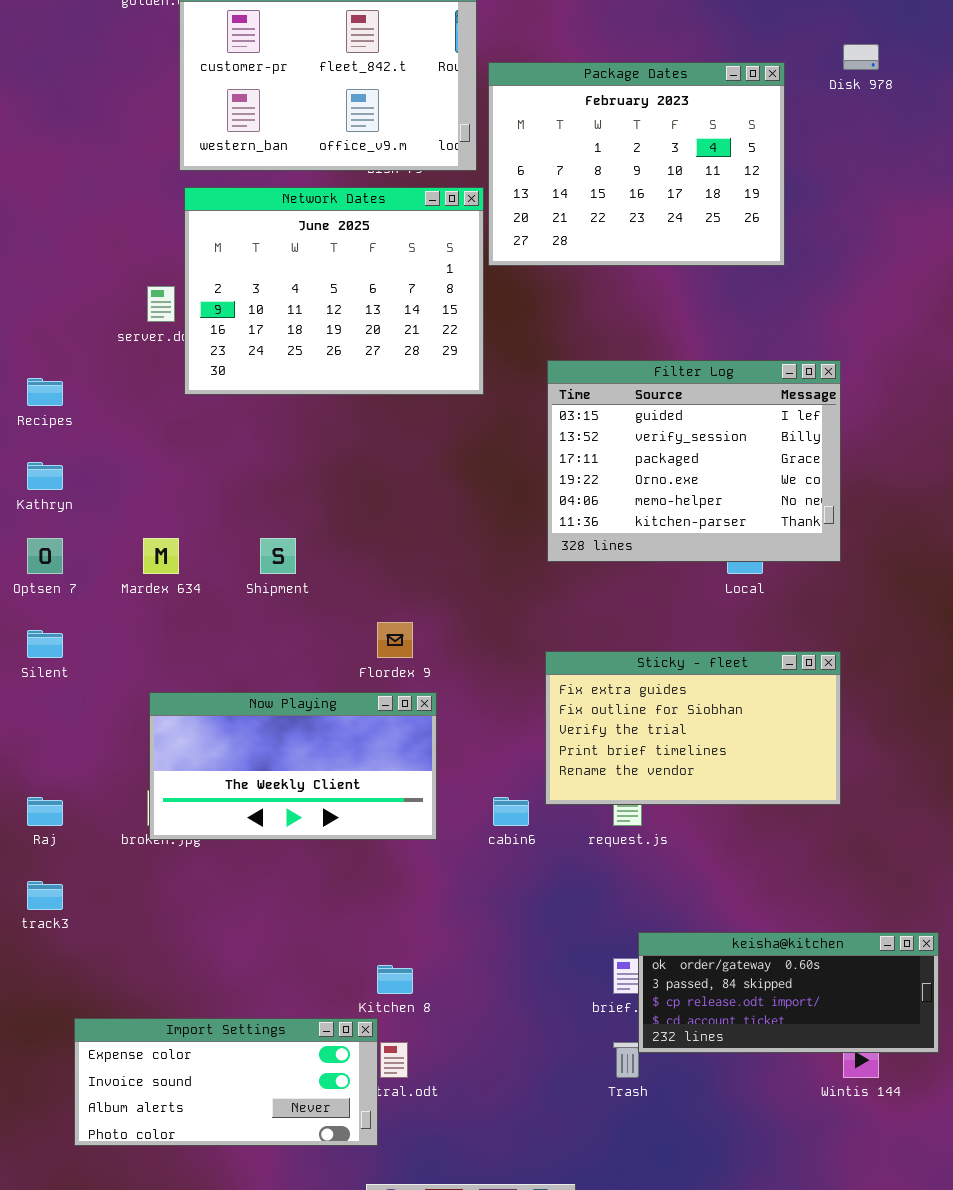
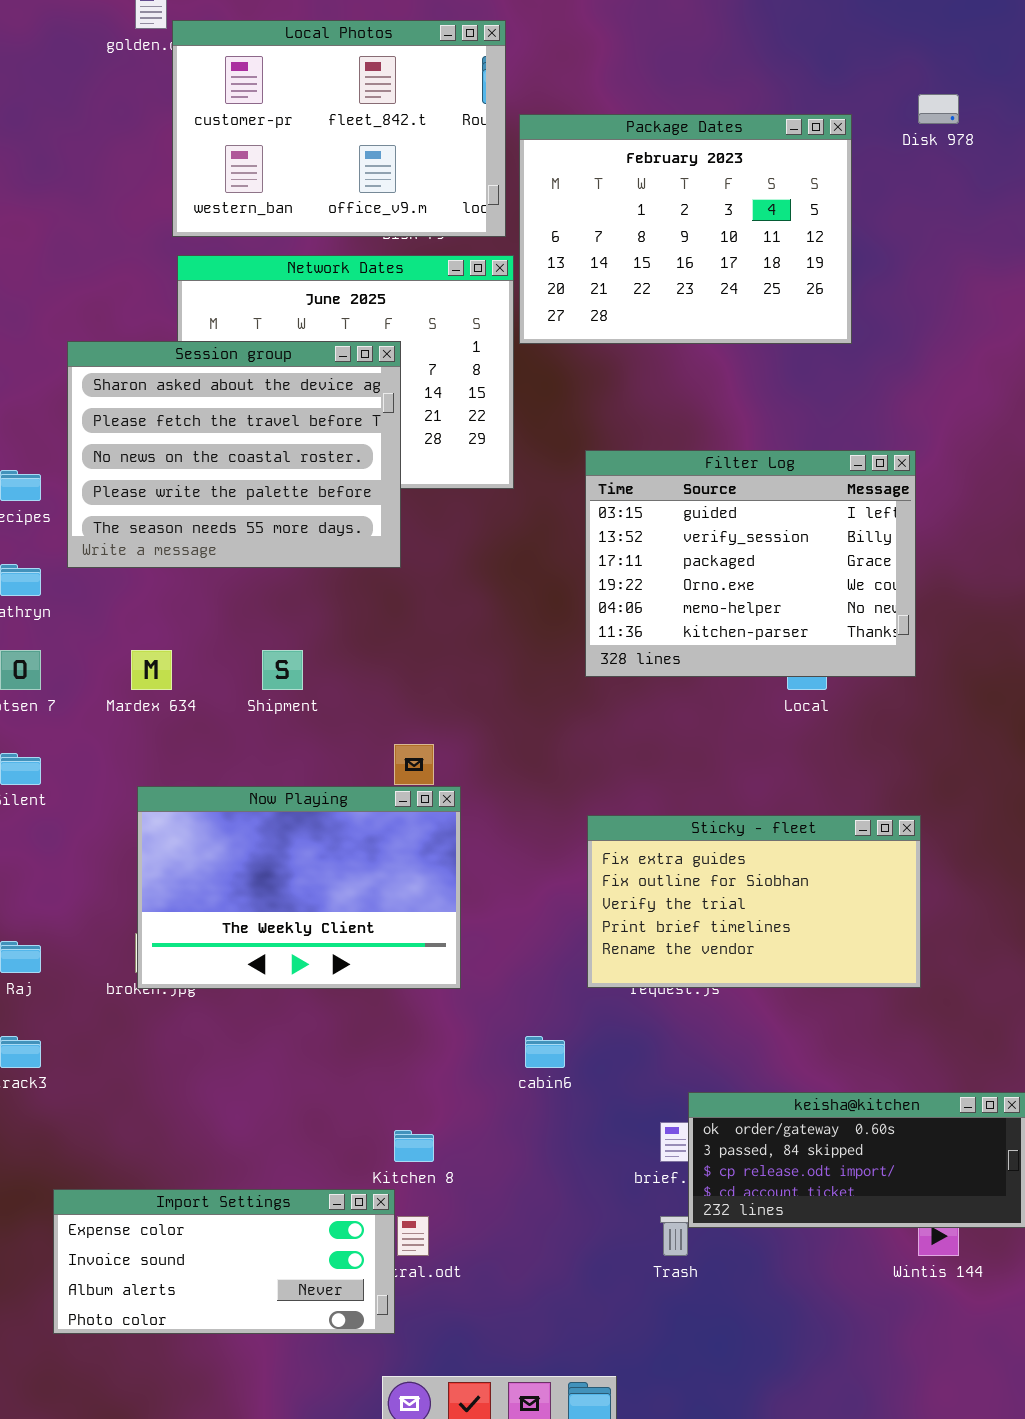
Session group: none -> [67,341,401,568], opened
Sticky - fleet: [545,651,841,805] -> [587,815,921,988], moved
Now Playing: [149,692,437,840] -> [137,786,461,989], resized
cabin6: [493,797,529,826] -> [525,1036,565,1068], moved

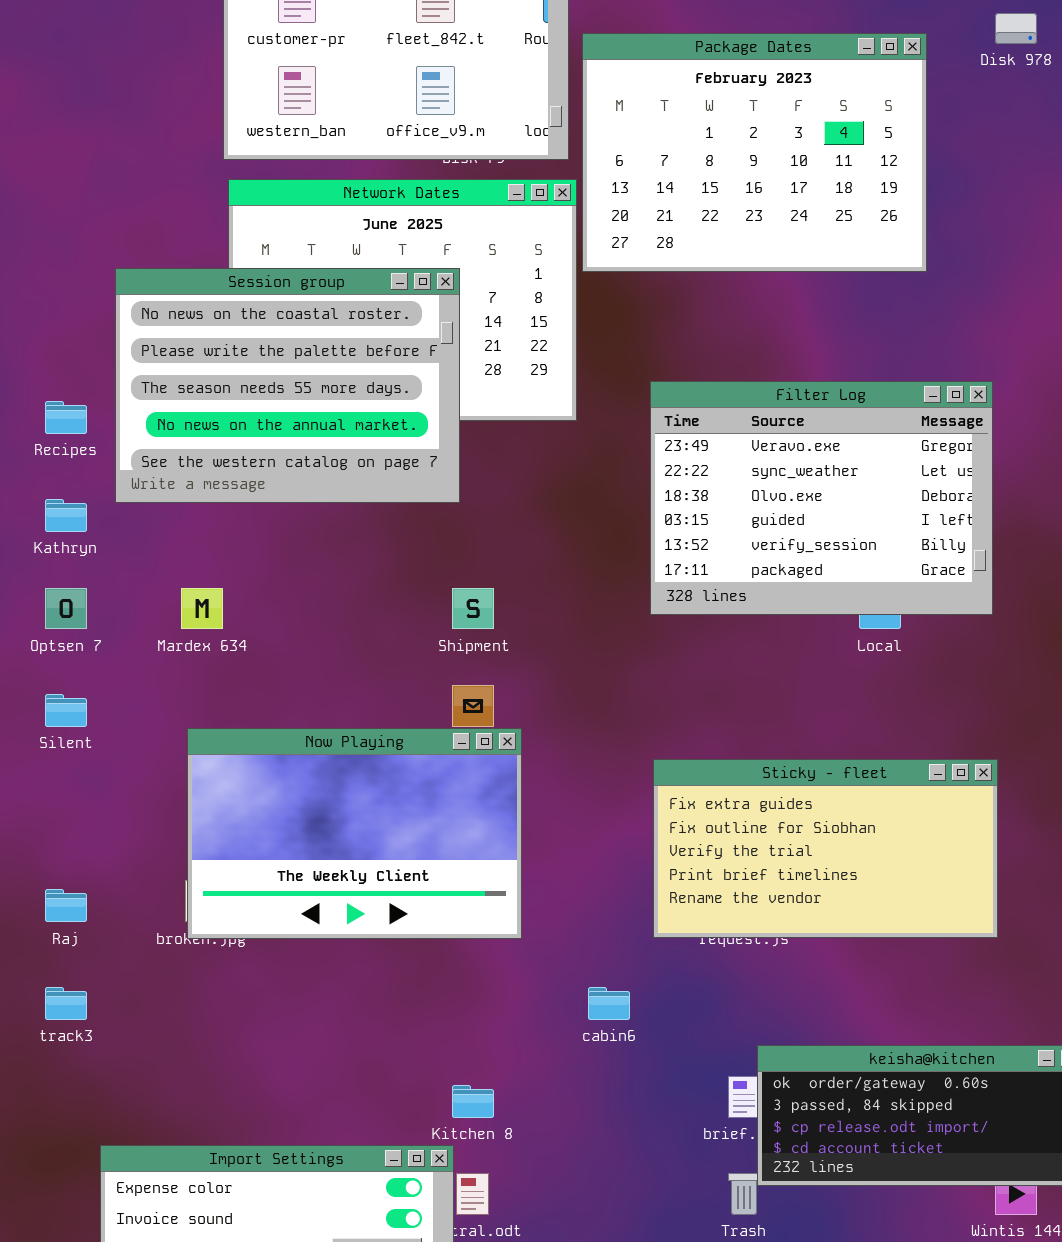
Session group: [67,341,401,568] -> [115,268,460,503], scrolled down 2 rows
Filter Log: [585,450,916,677] -> [650,381,993,615], scrolled up 3 rows
Shipment: [262,650,303,690] -> [452,588,494,629], moved

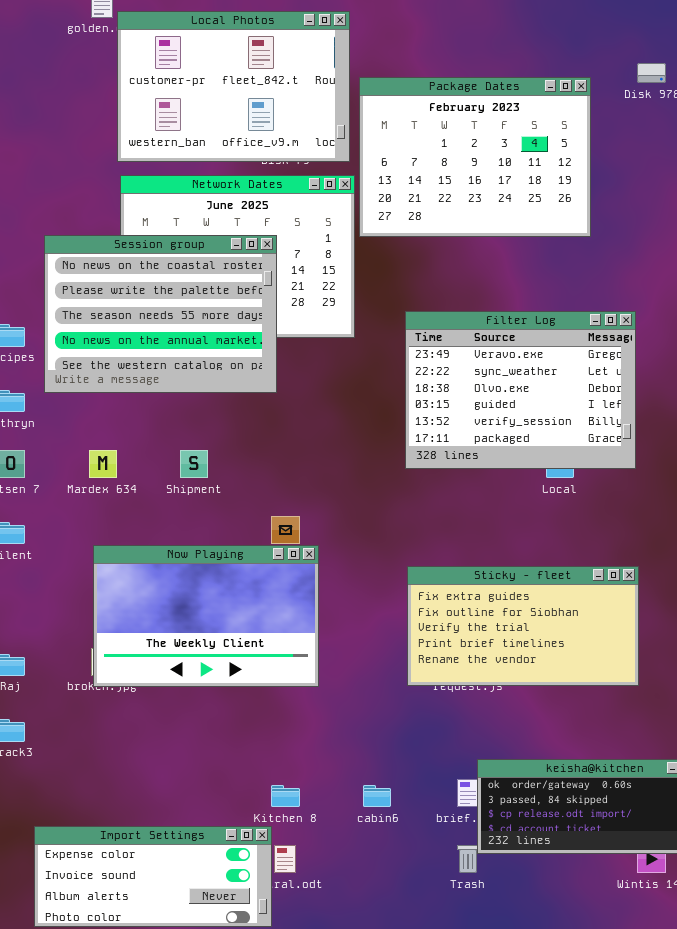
Shipment: [452,588,494,629] -> [180,450,208,478], moved
cabin6: [588,987,630,1020] -> [363,785,391,807], moved

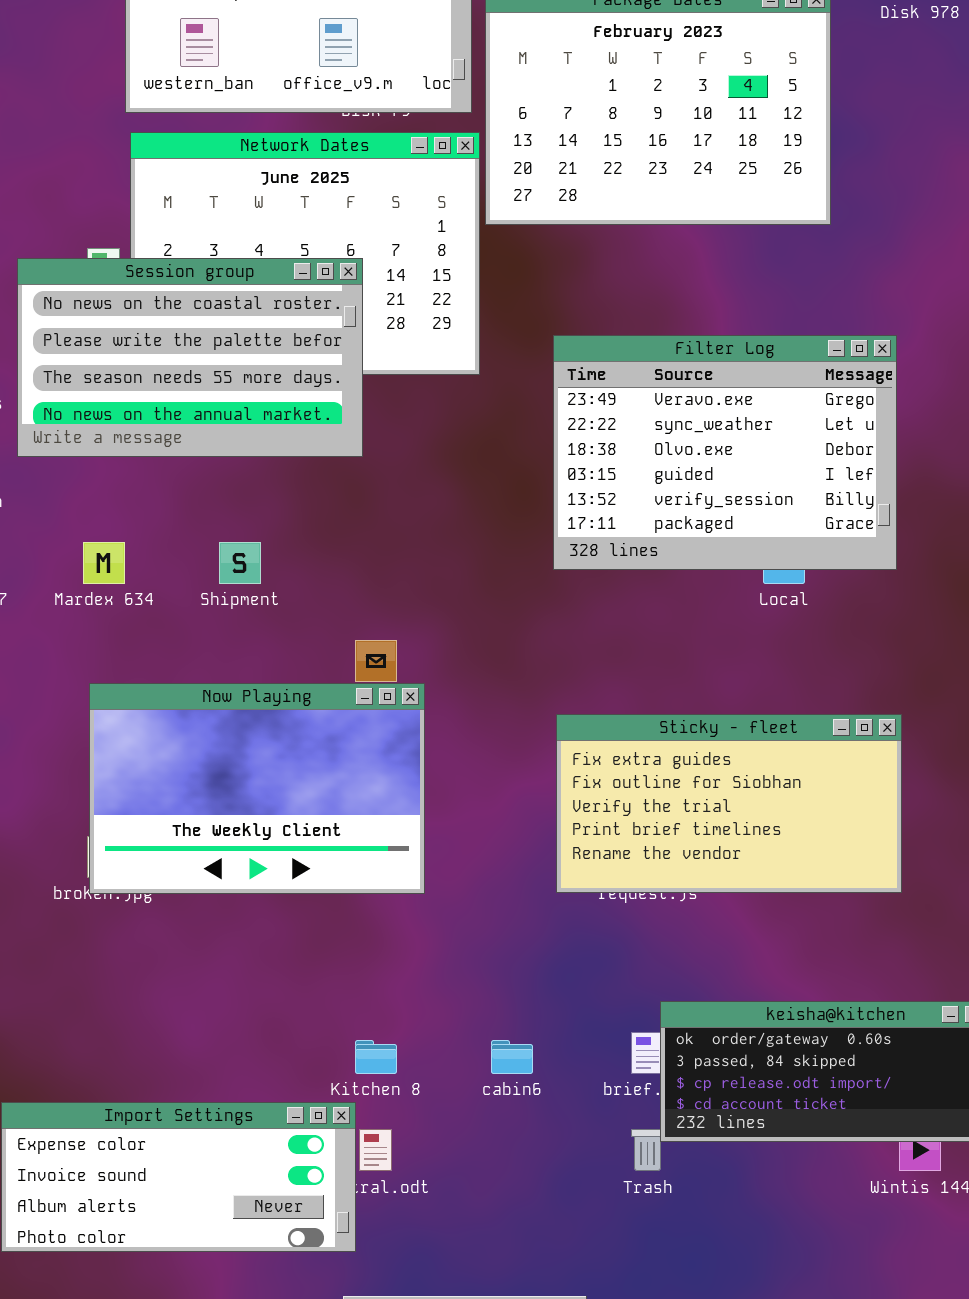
Session group: [44,235,277,393] -> [17,258,363,457], resized

